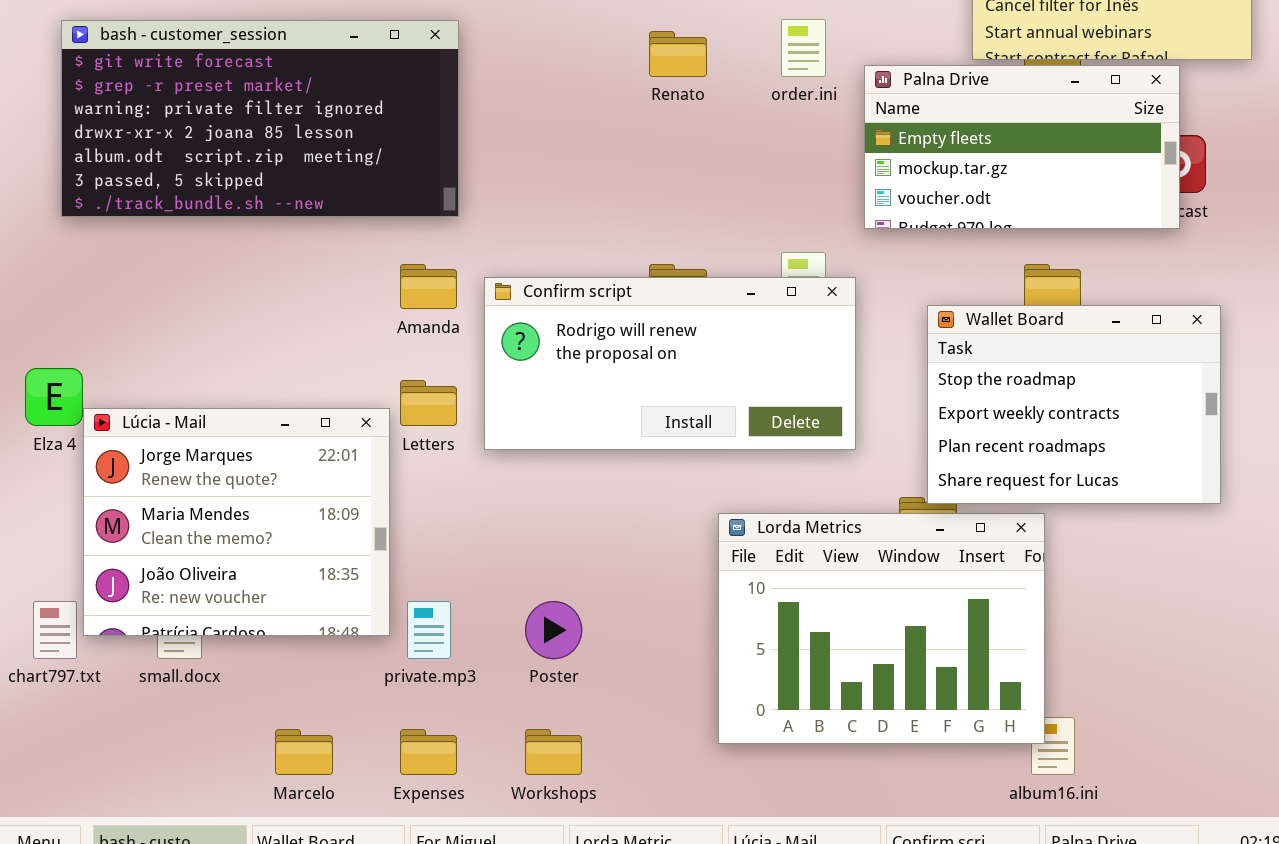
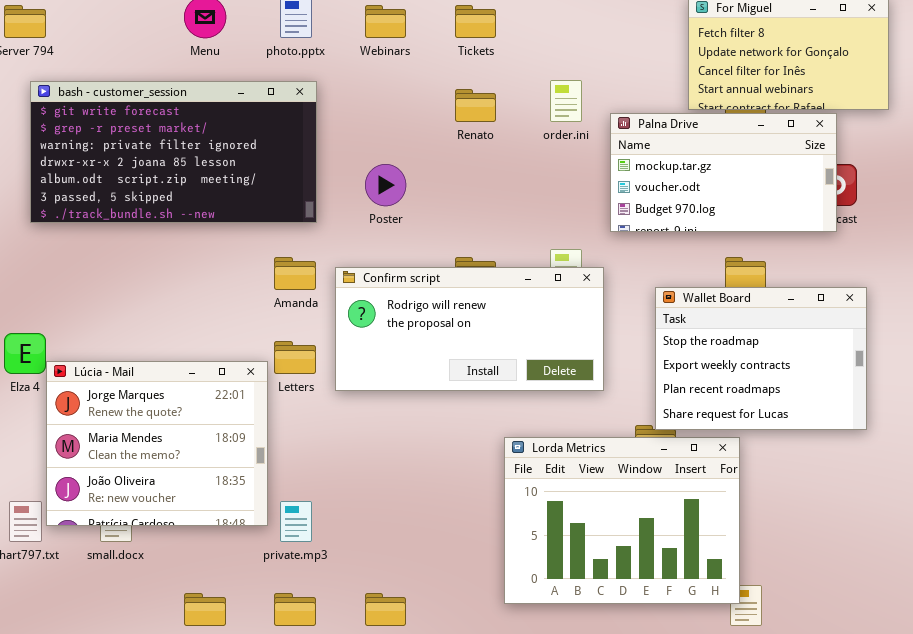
Palna Drive: [864,65,1180,229] -> [610,113,837,232], scrolled down 1 row
Poster: [525,601,582,659] -> [365,164,406,206], moved

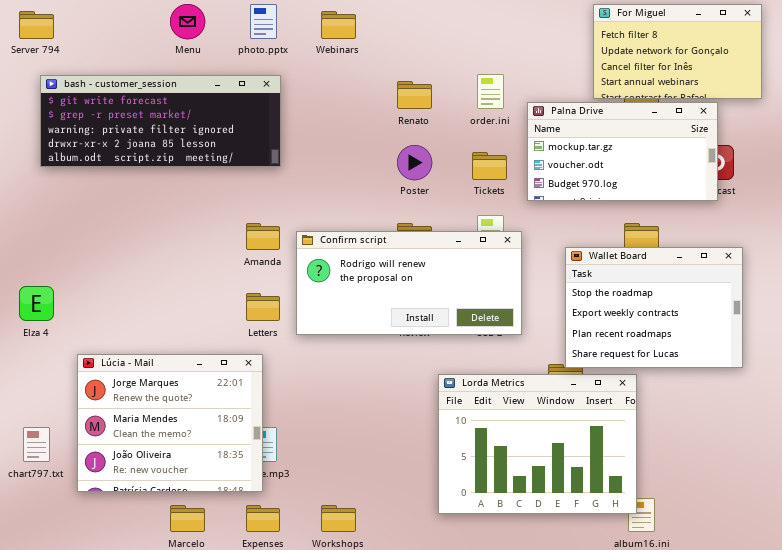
Tickets: [455,5,496,38] -> [472,152,507,180], moved
bash - customer_session: [30,81,317,223] -> [40,75,281,167], resized
Poster: [365,164,406,206] -> [397,145,432,180], moved
Lúcia - Mail: [46,361,268,526] -> [77,354,263,492], moved

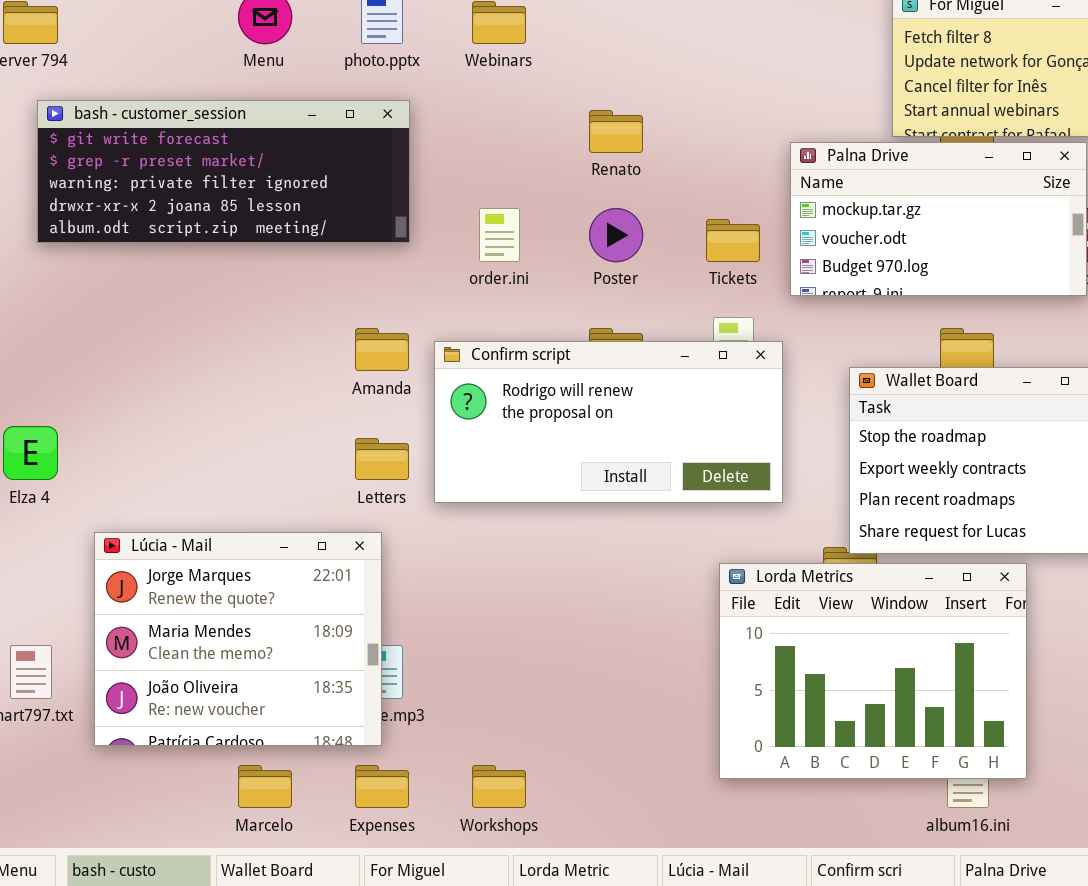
order.ini: [477,74,504,109] -> [479,208,520,262], moved
Lorda Metrics: [438,374,637,514] -> [719,563,1027,779], moved

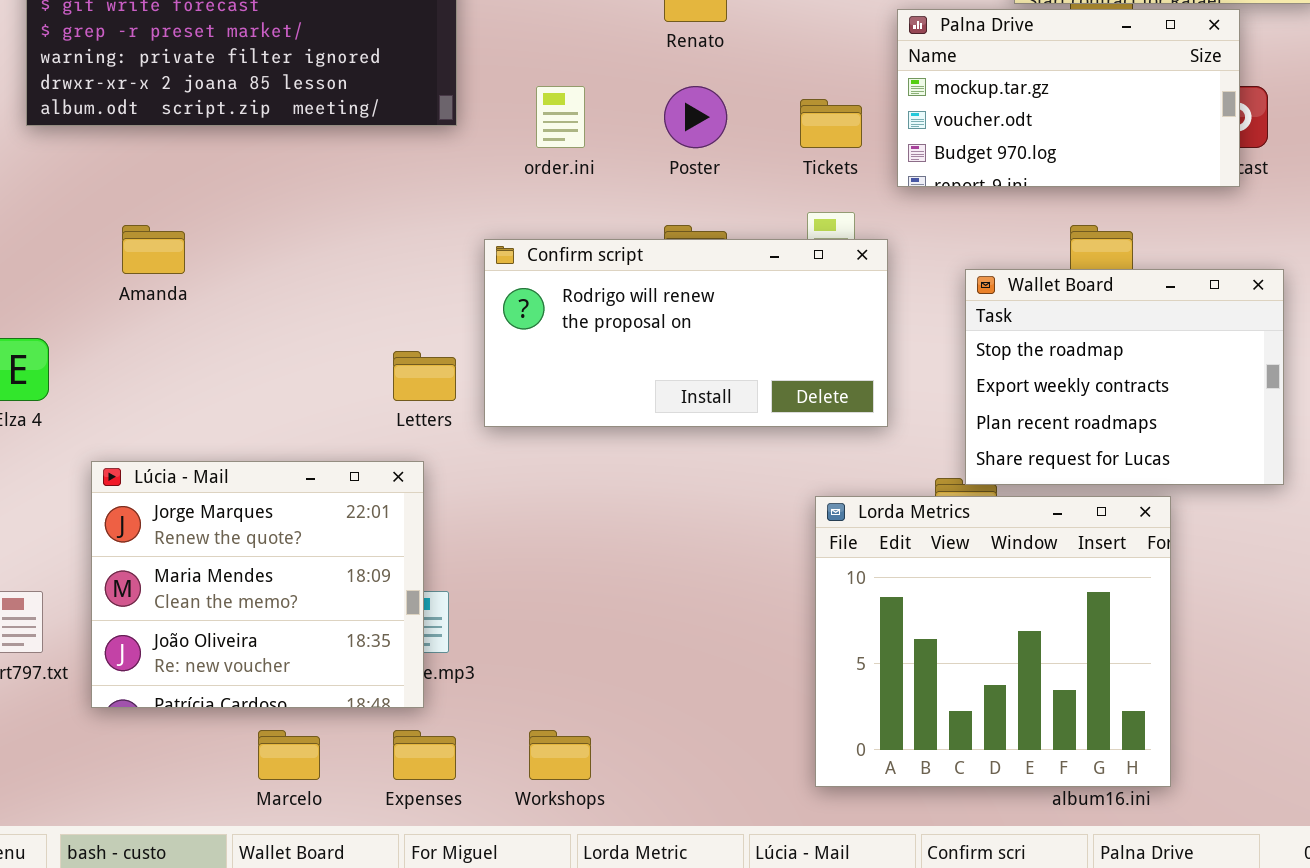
Amanda: [355,328,409,371] -> [122,225,185,274], moved
Lorda Metrics: [719,563,1027,779] -> [815,496,1171,787], resized

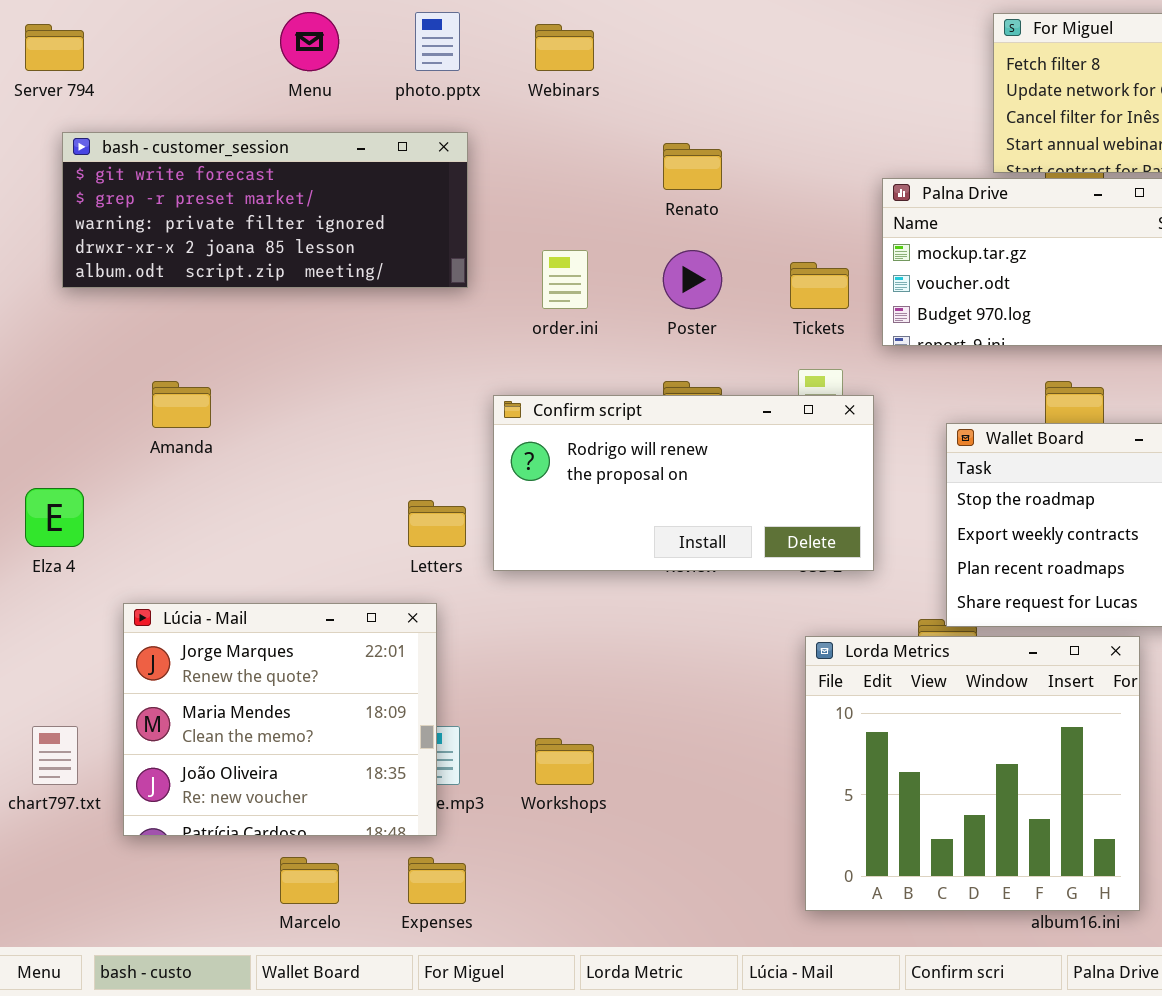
Workshops: [529,730,591,780] -> [535,738,594,785], moved

